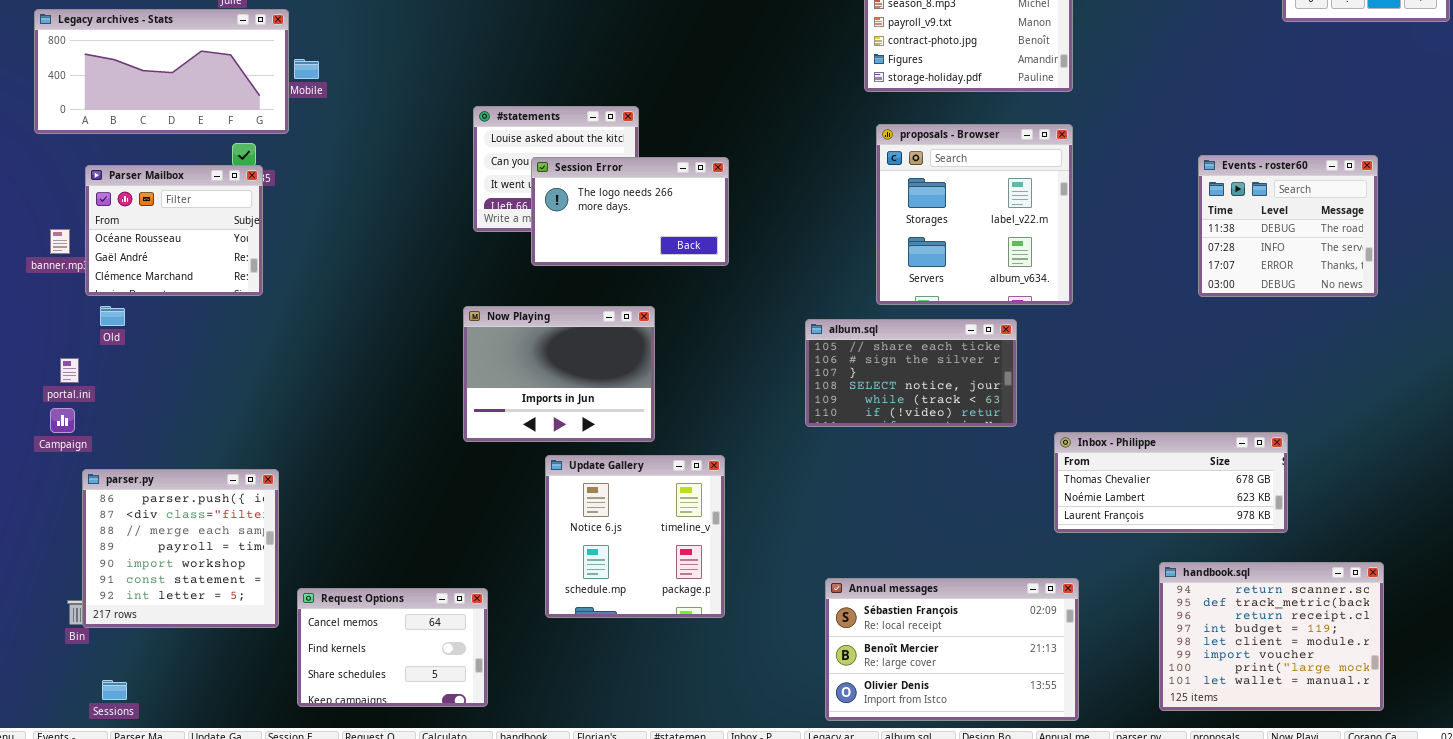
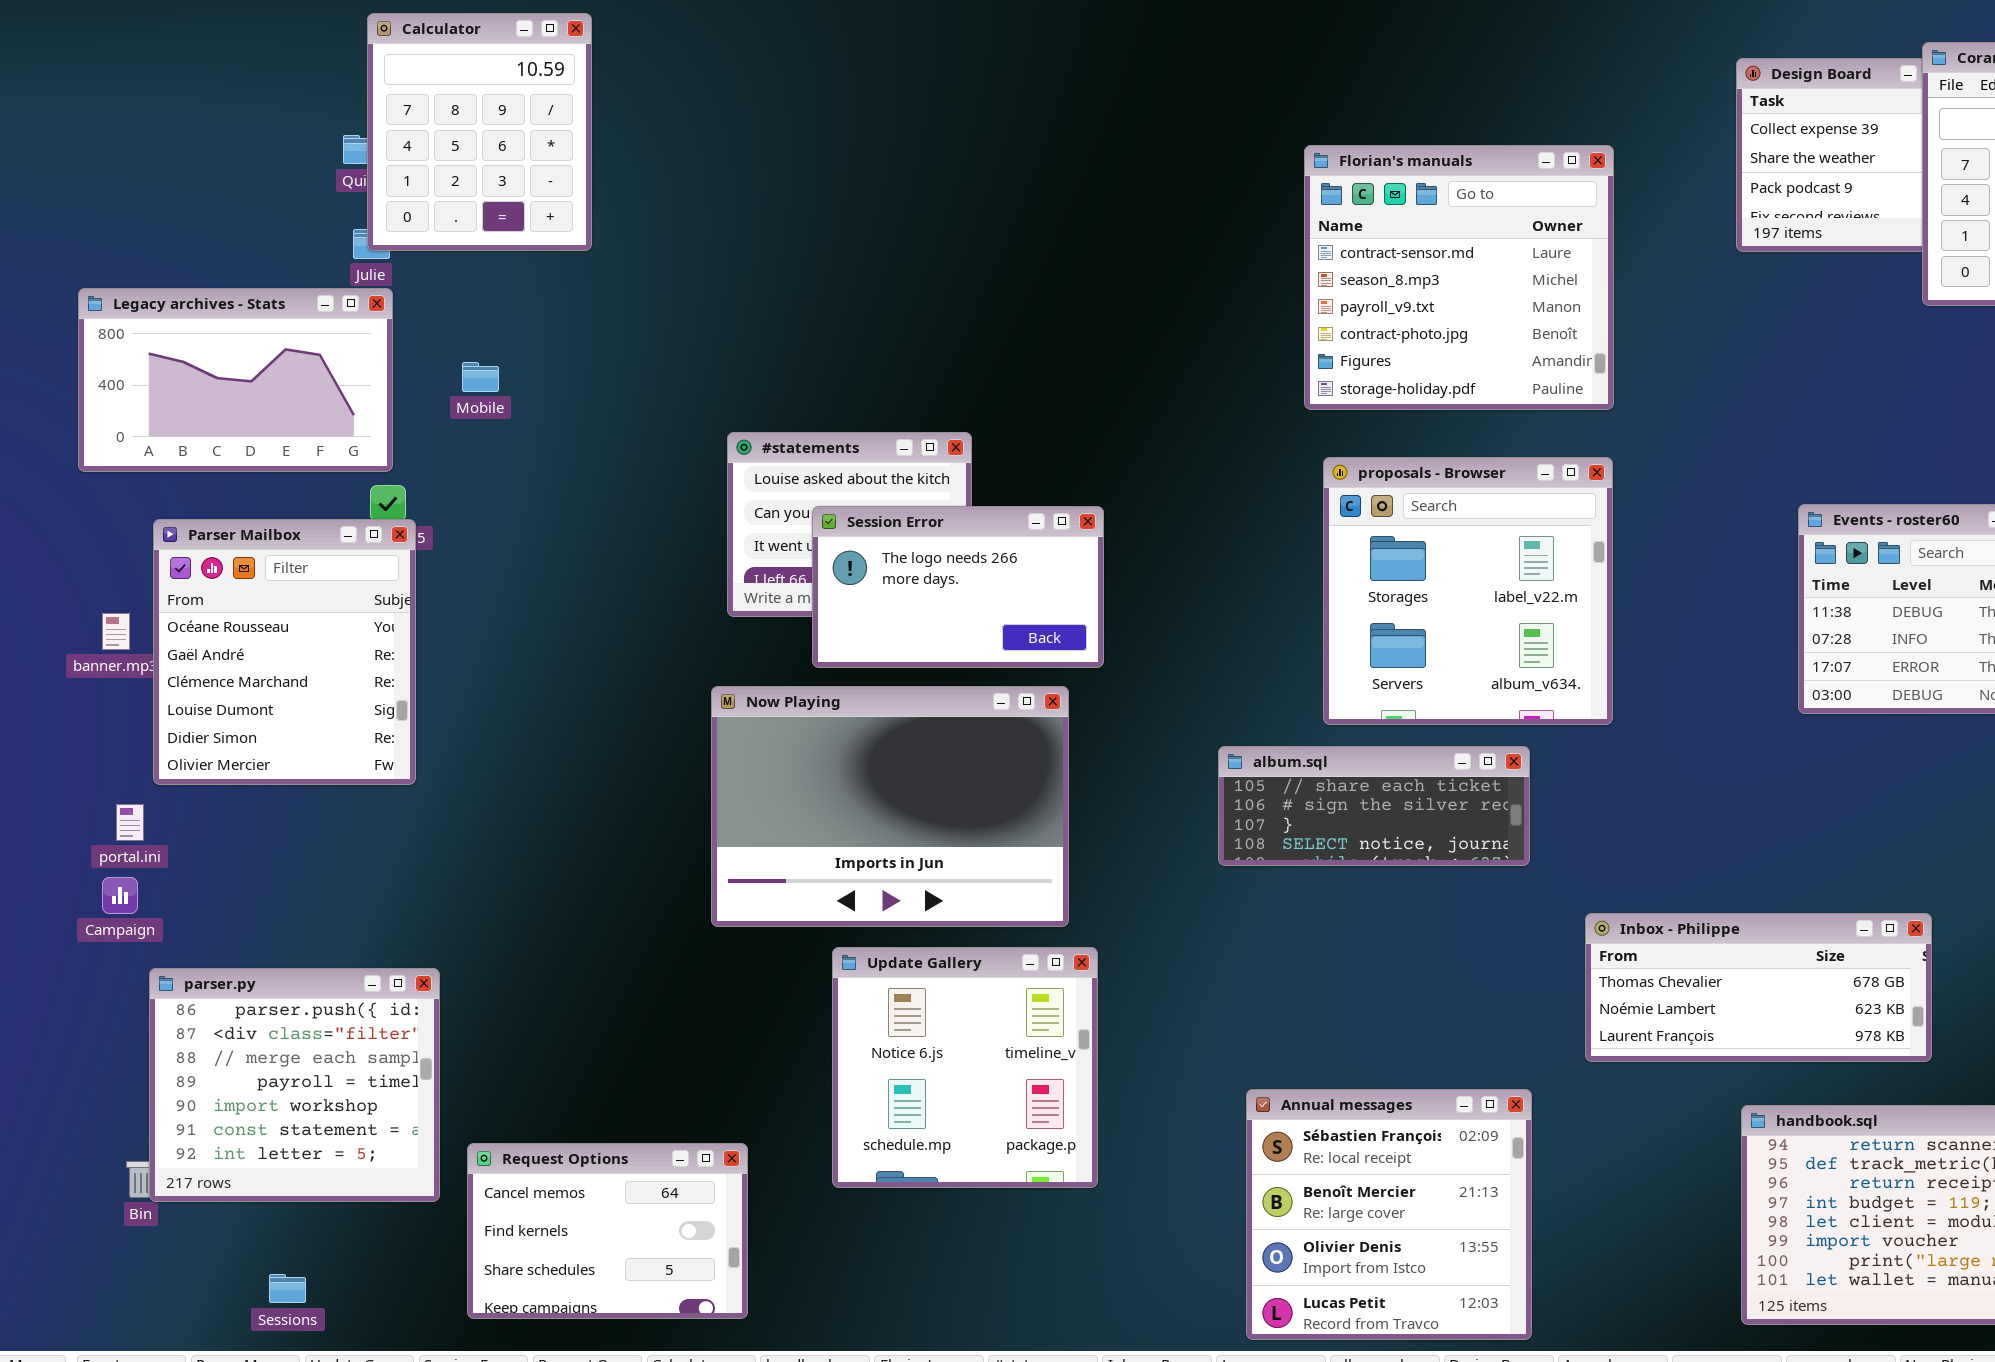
Legacy archives - Stats: [34,9,289,134] -> [78,288,393,472], resized
Parser Mailbox: [85,165,263,296] -> [153,519,416,785], resized
Now Playing: [463,306,655,442] -> [711,686,1069,927], resized
album.sql: [805,319,1017,427] -> [1218,746,1530,866], resized
Annual messages: [825,578,1079,721] -> [1246,1089,1532,1340], resized
Sessions: [102,680,127,700] -> [269,1274,306,1303], moved

